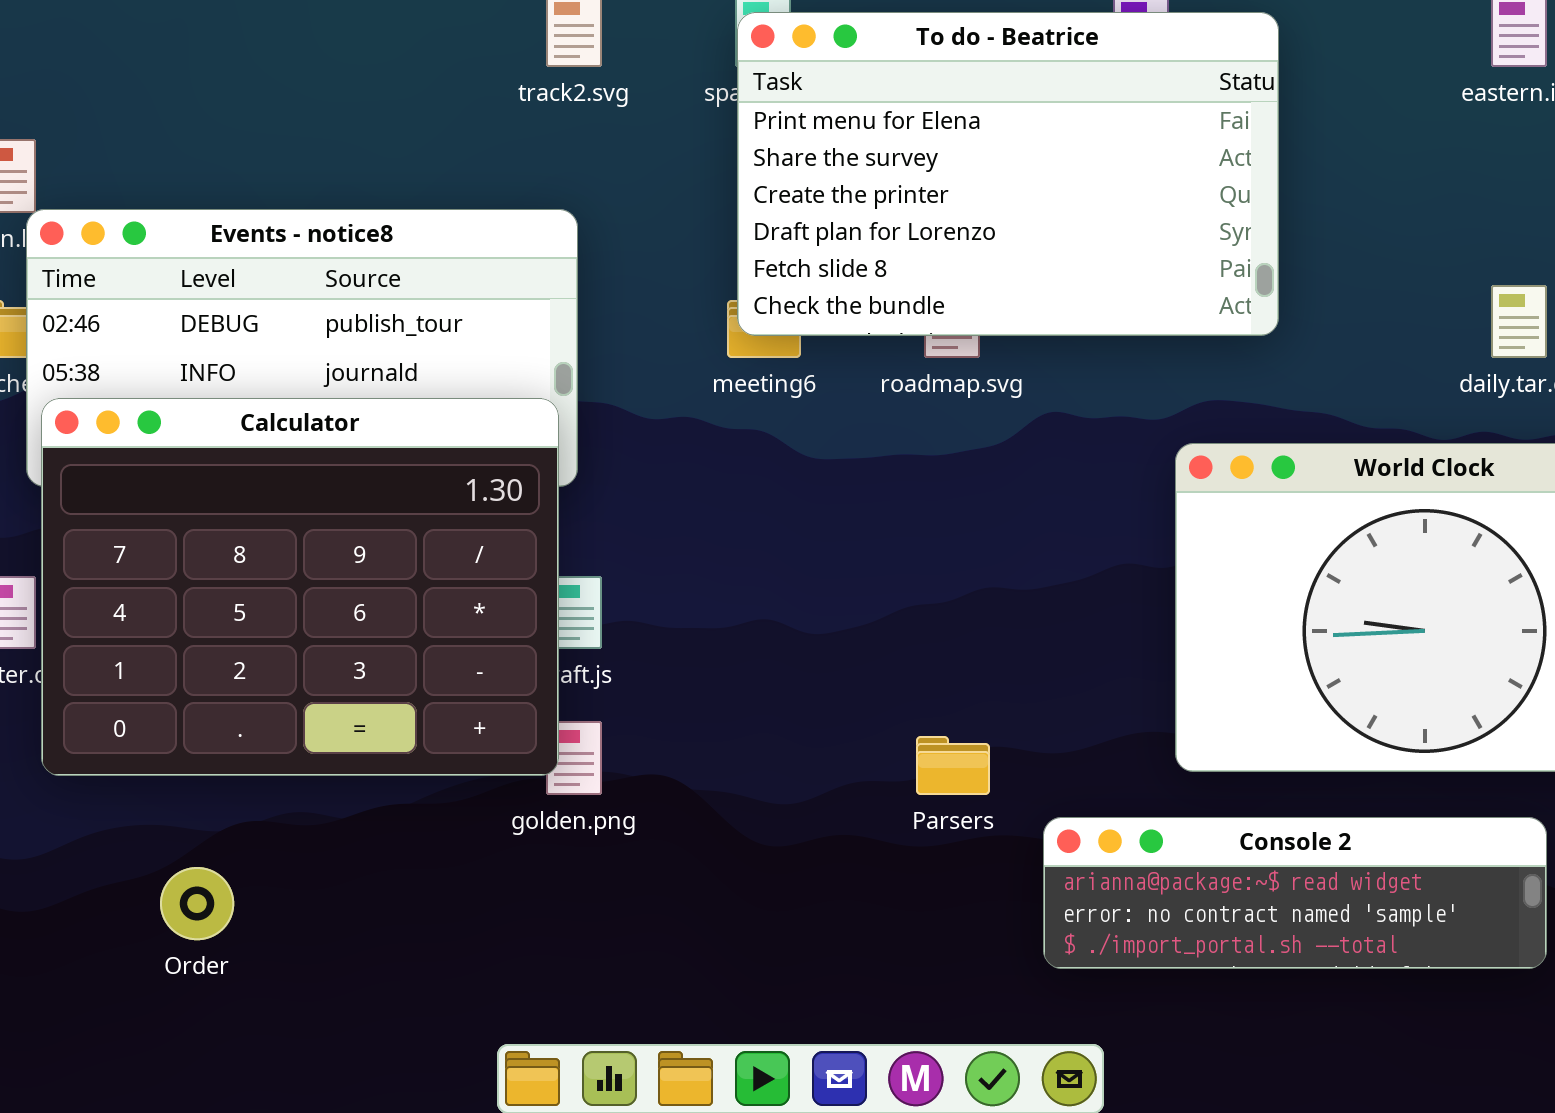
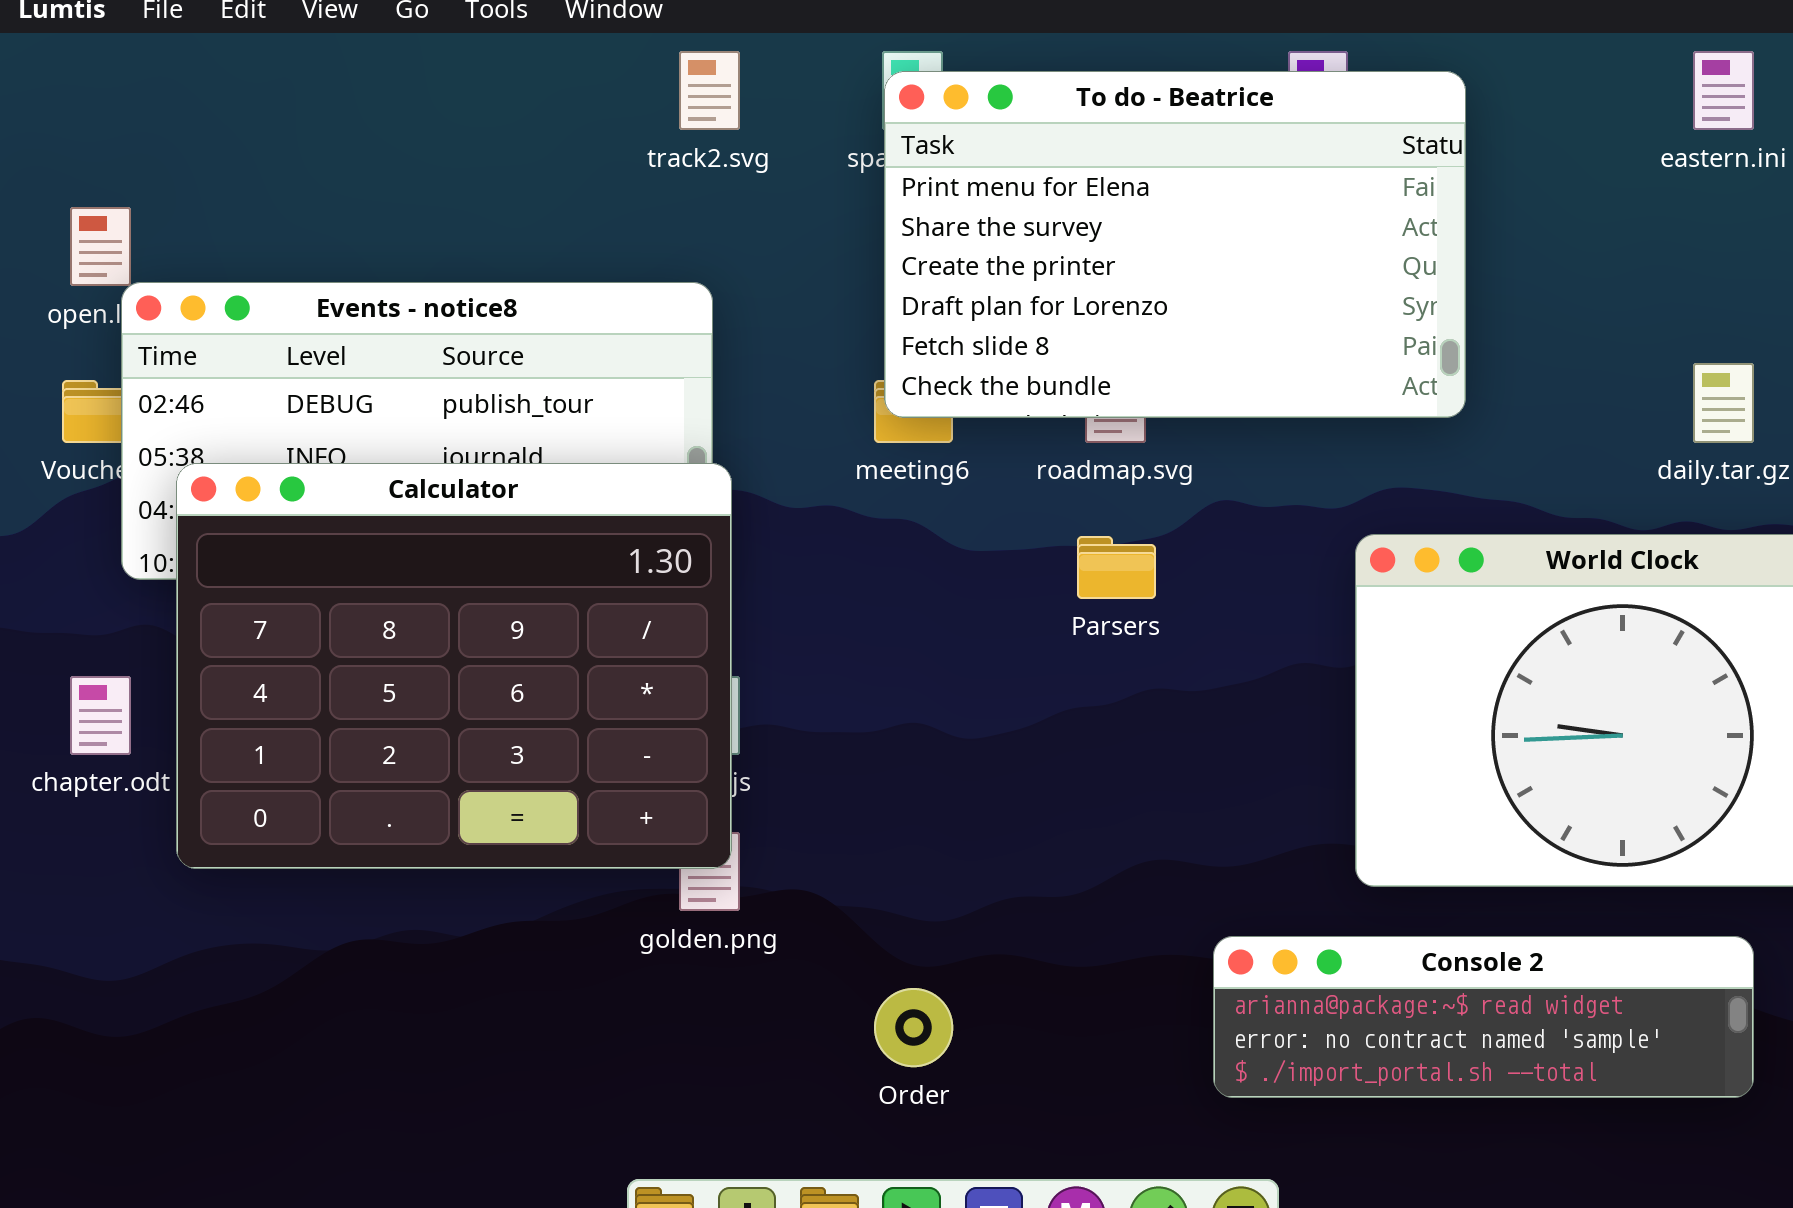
Calculator: [41,398,559,776] -> [176,463,732,869], moved
Parsers: [916,736,990,795] -> [1077,536,1156,599], moved
Order: [160,867,234,940] -> [874,988,953,1067], moved

